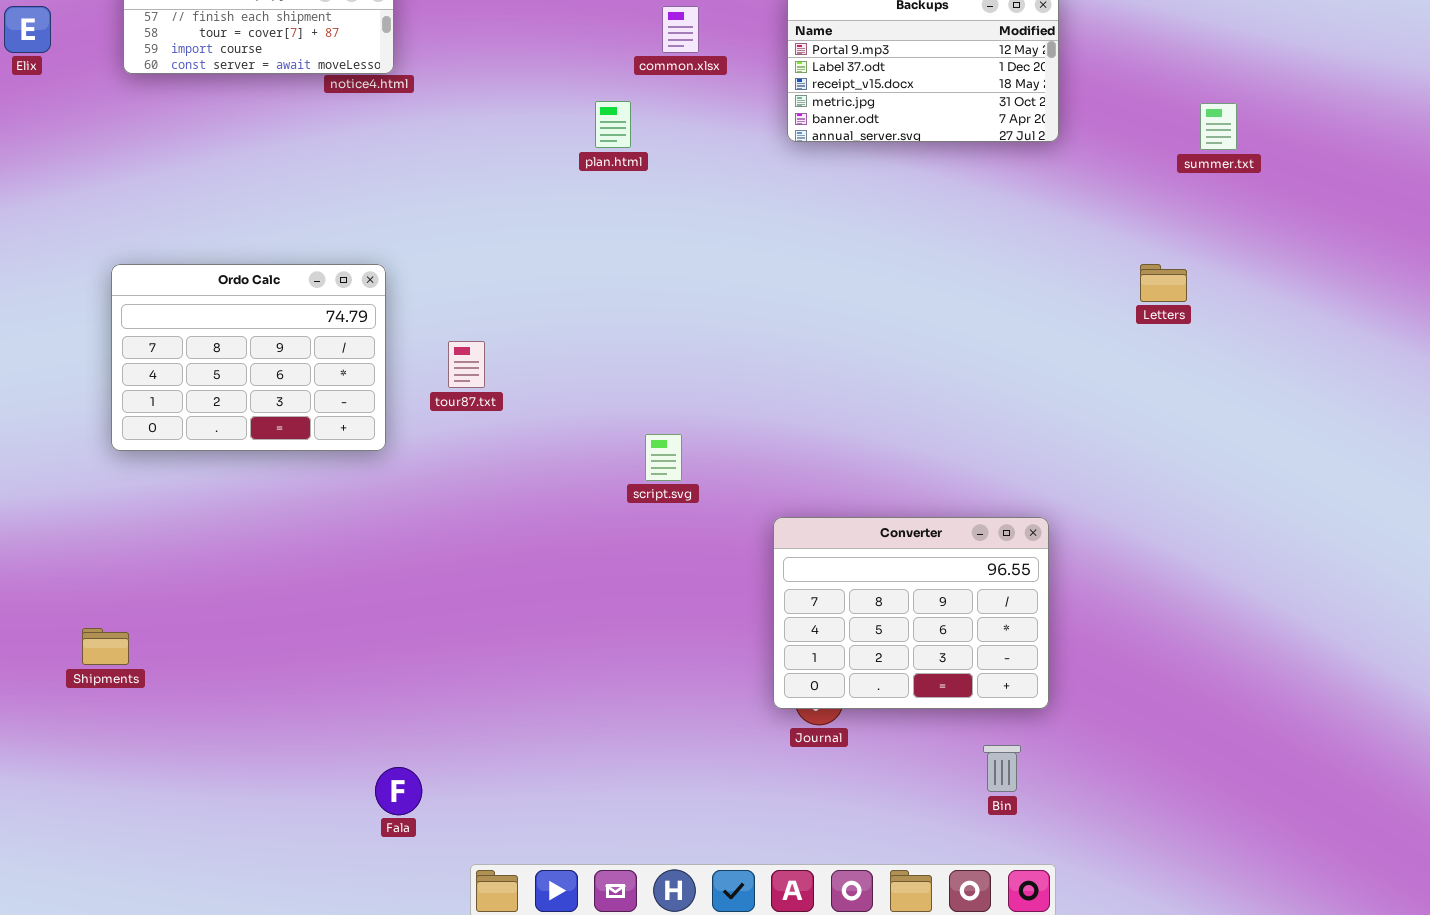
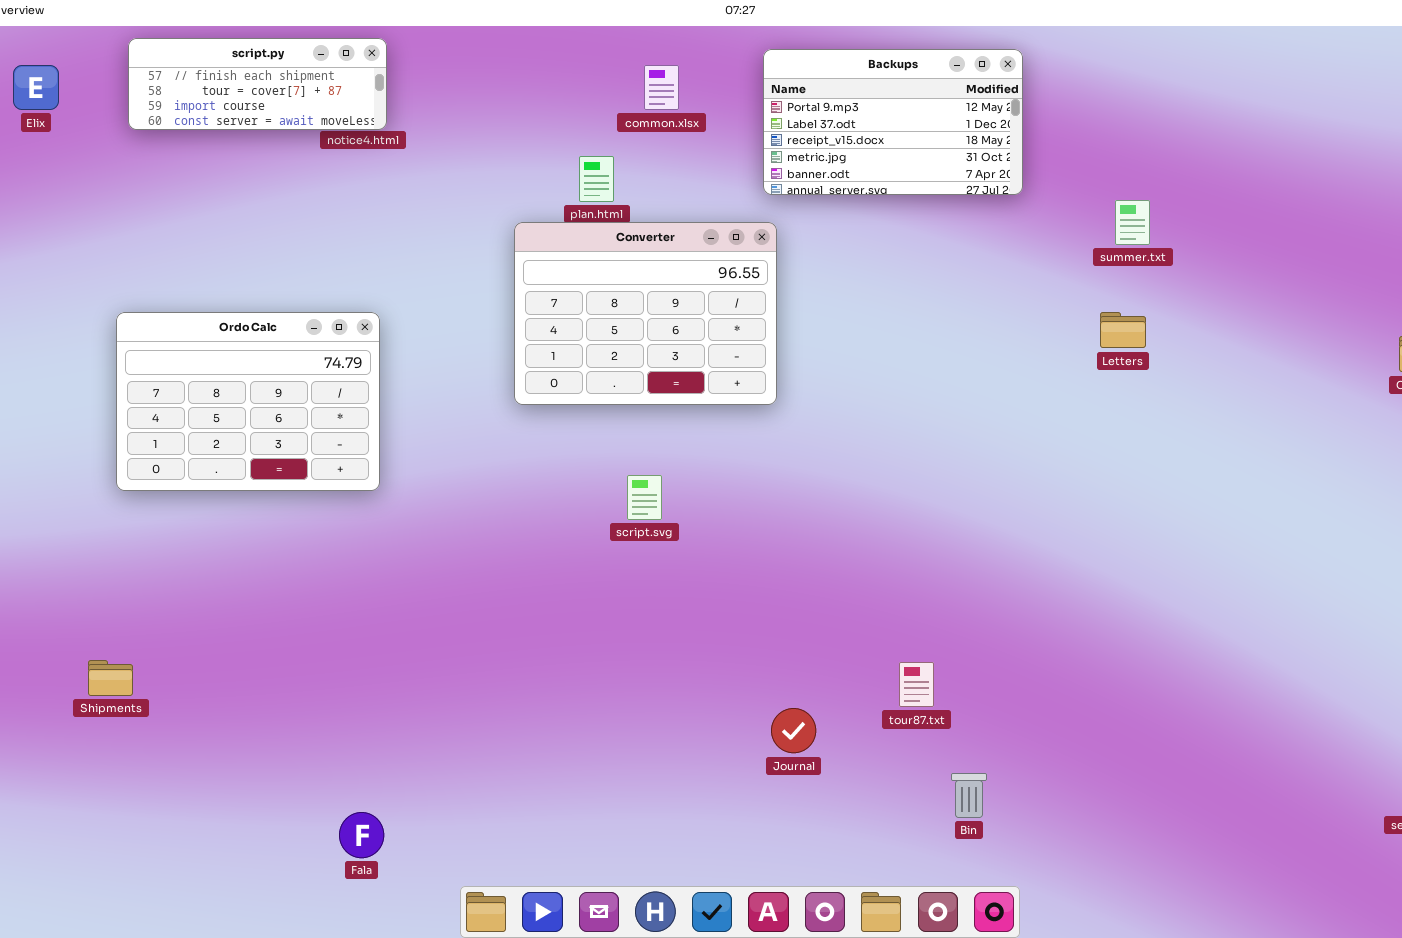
summer.txt: [1200,103,1237,150] -> [1115,200,1150,245], moved
tour87.txt: [448,341,485,388] -> [899,662,934,707], moved
Converter: [773,517,1049,709] -> [514,222,777,405], moved
Fala: [375,767,422,815] -> [339,812,384,858], moved

